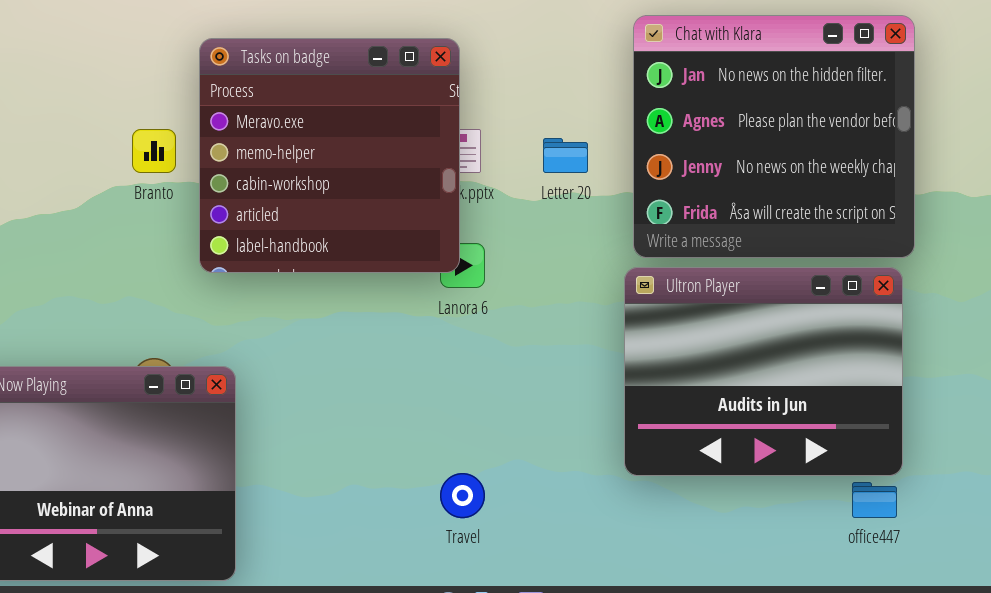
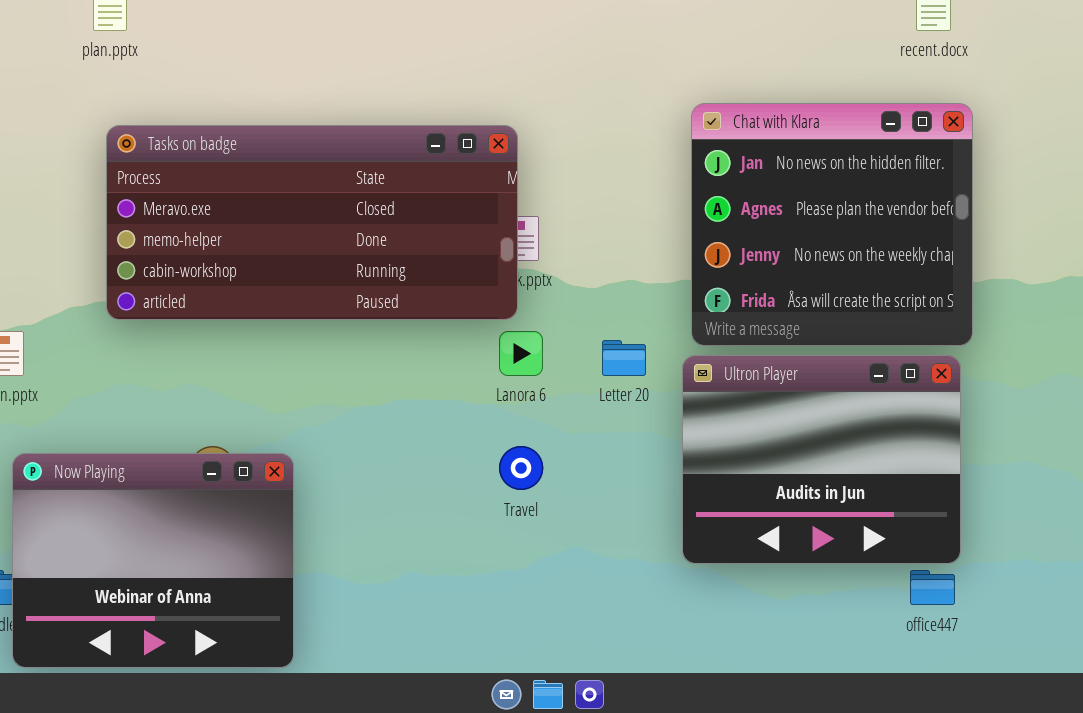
Tasks on badge: [199,38,460,273] -> [106,125,518,320], resized
Letter 20: [543,138,588,173] -> [602,340,646,376], moved
Travel: [440,473,485,518] -> [499,446,543,490], moved

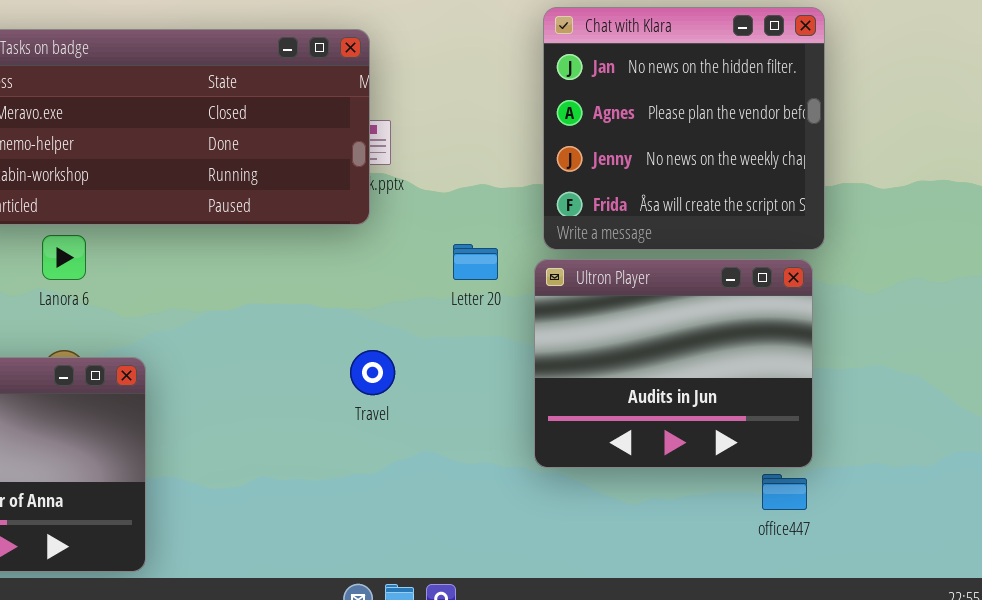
Lanora 6: [499,331,543,376] -> [42,235,86,280], moved

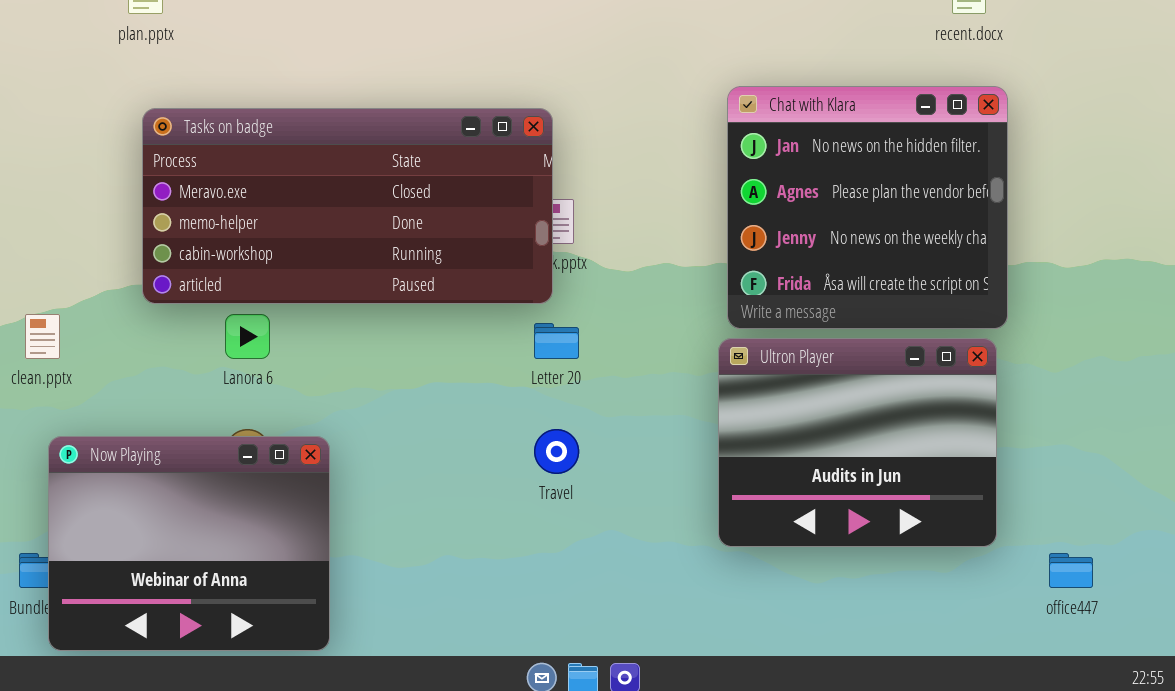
Letter 20: [453,244,498,280] -> [534,323,579,359], moved
office447: [762,474,807,510] -> [1049,553,1093,588], moved

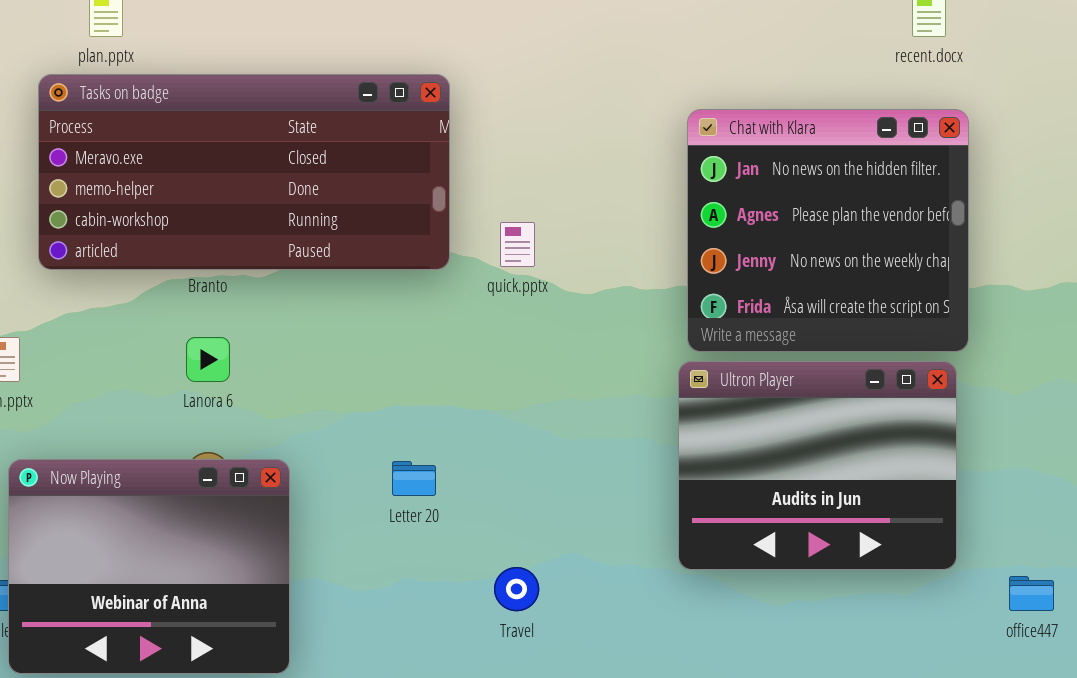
Tasks on badge: [142,108,553,304] -> [38,74,450,270], moved
Letter 20: [534,323,579,359] -> [392,461,436,496], moved
Travel: [534,429,579,474] -> [494,567,539,611], moved

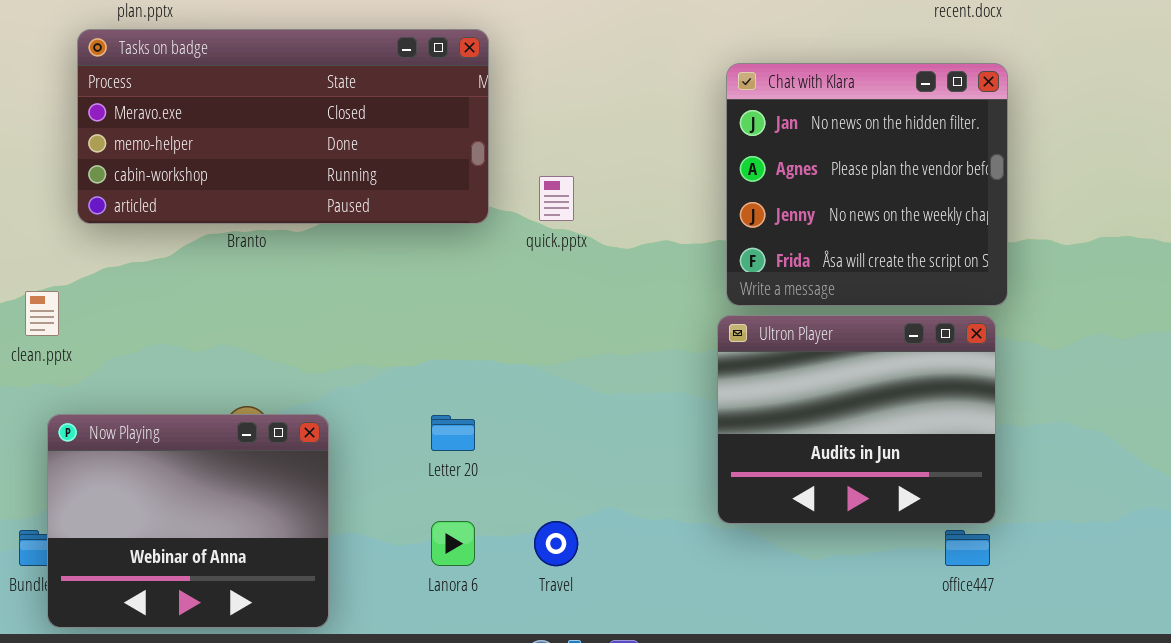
Lanora 6: [186,337,230,382] -> [431,521,475,566], moved
office447: [1009,576,1054,611] -> [945,530,990,566], moved

